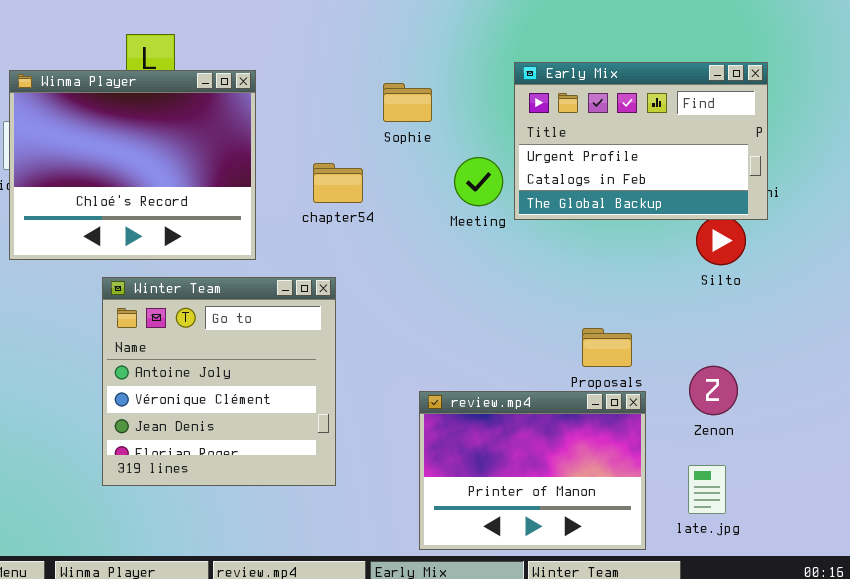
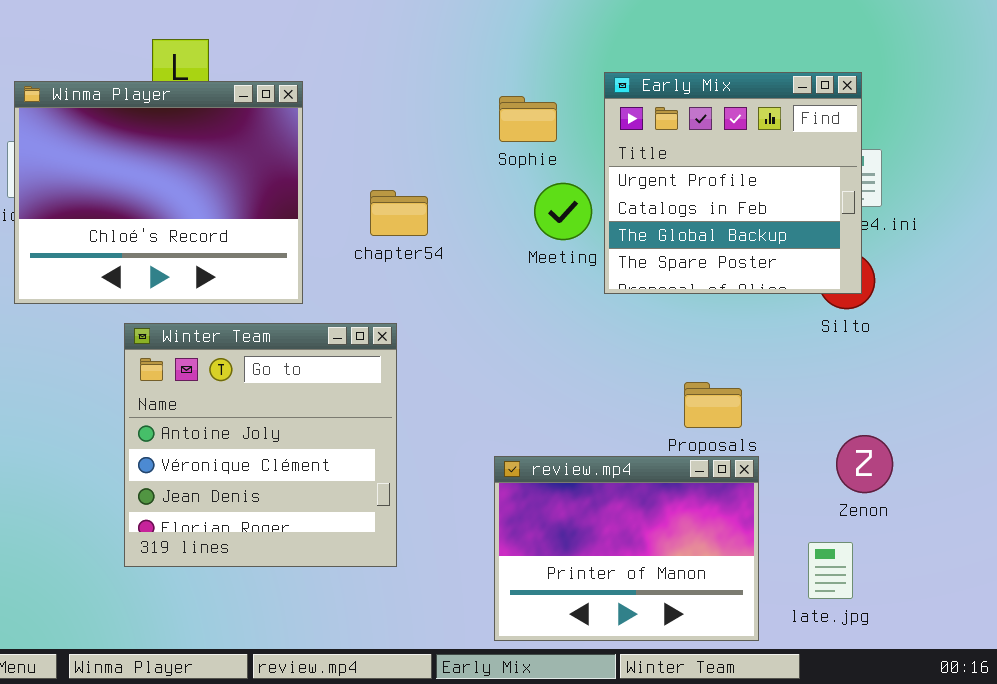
Early Mix: [514,62,768,220] -> [604,72,862,294], resized
Sophie: [383,83,432,122] -> [499,96,557,142], moved
Zenon: [689,366,738,415] -> [836,435,893,493], moved

